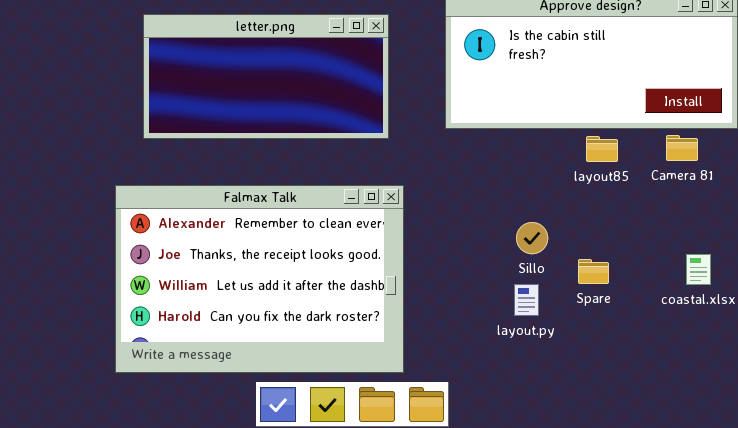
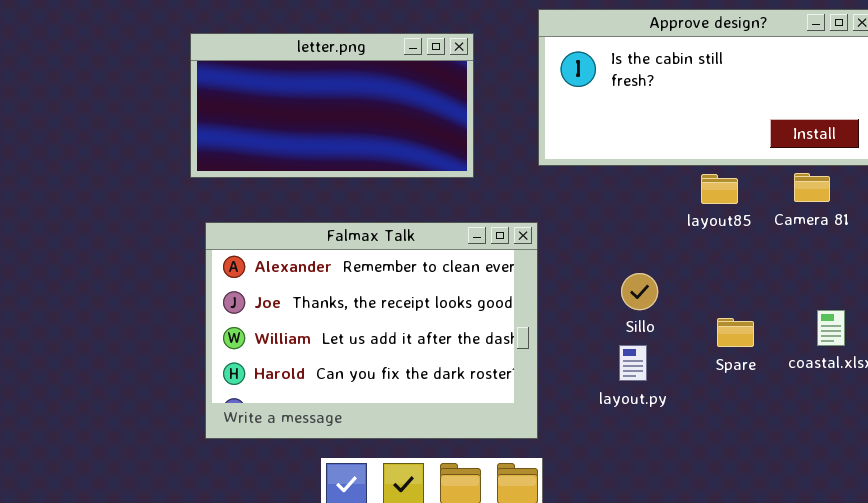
Falmax Talk: [115,185,404,373] -> [205,222,538,439], moved
Spare: [578,259,609,284] -> [717,318,754,347], moved

